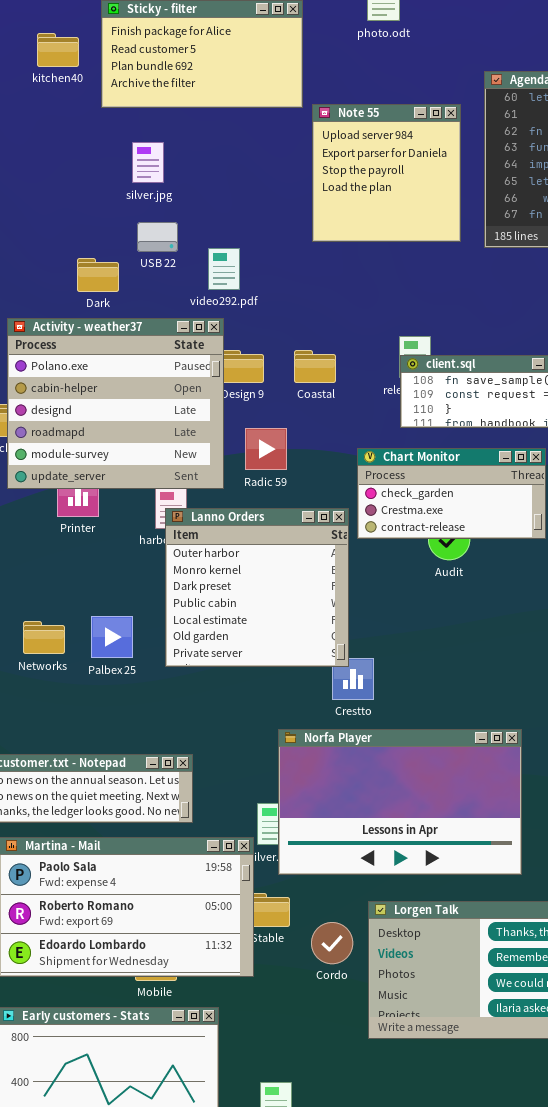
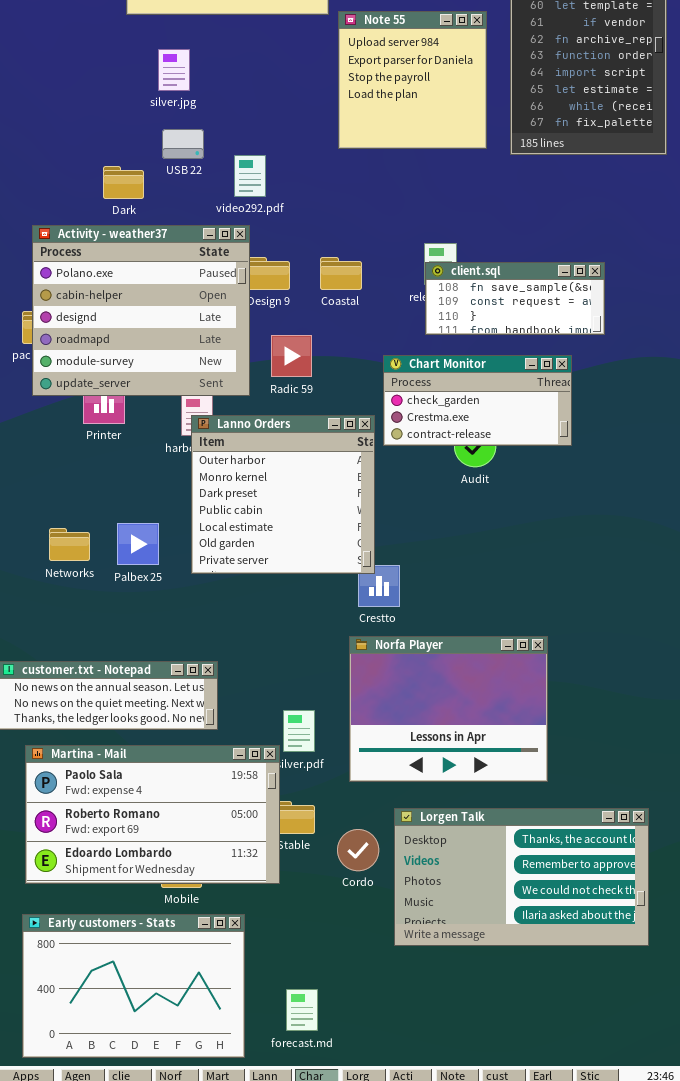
Norfa Player: [278,729,522,875] -> [349,636,548,782], resized

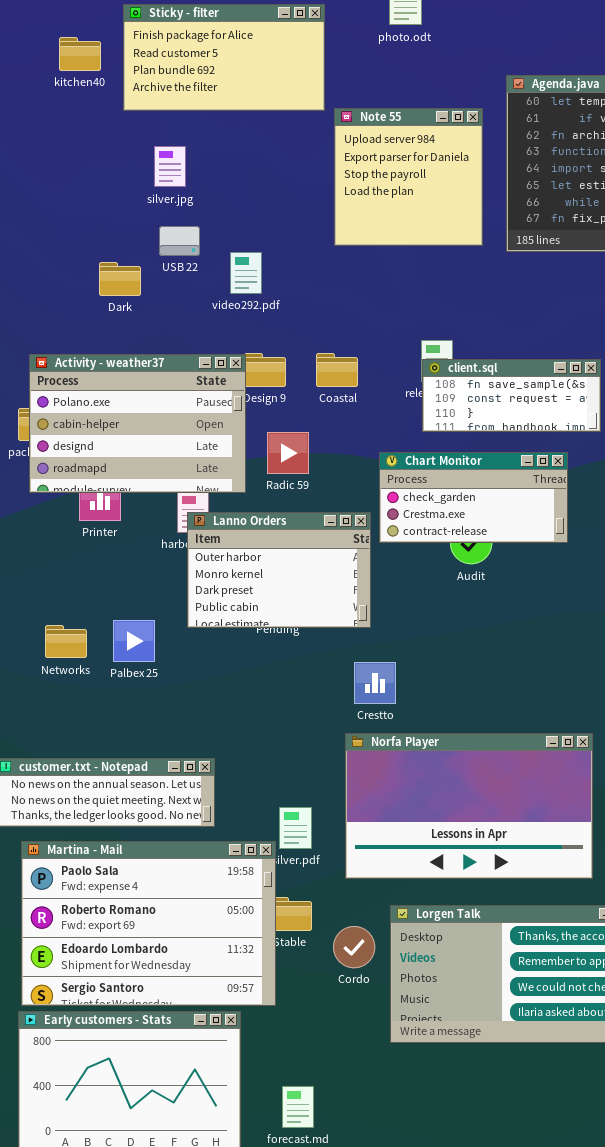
Activity - weather37: [32,225,250,396] -> [29,354,246,493], resized
Lanno Orders: [191,415,375,574] -> [187,512,371,628], resized
Norfa Player: [349,636,548,782] -> [345,733,593,879], resized
Martina - Mail: [25,745,280,884] -> [21,841,276,1006], resized

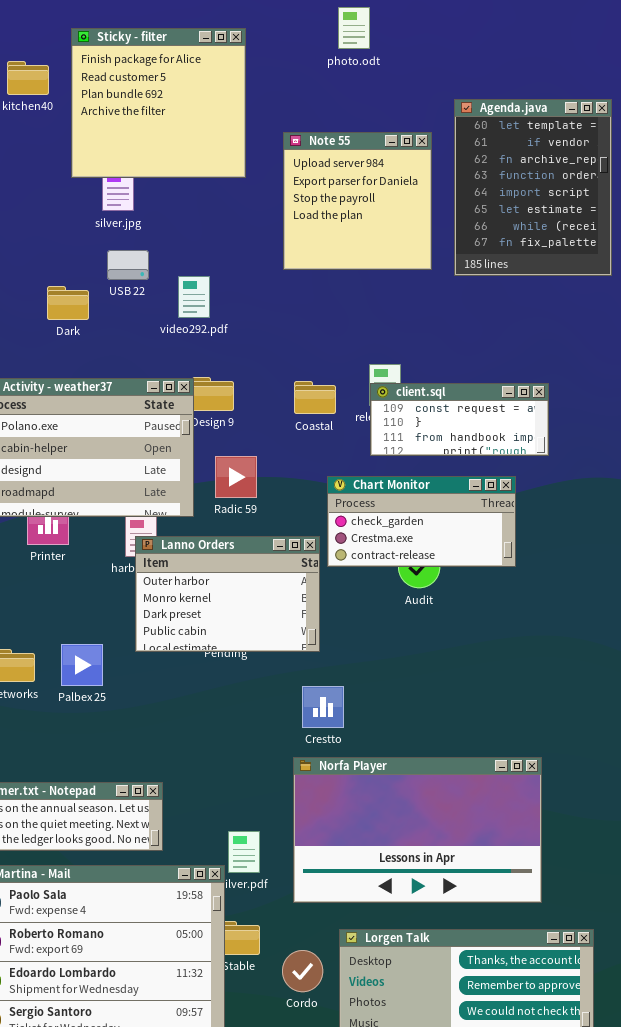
Sticky - filter: [123,4,325,111] -> [71,28,246,178], resized
Coastal: [316,353,358,387] -> [294,381,336,414], moved
client.sql: [422,359,601,432] -> [370,383,549,456], scrolled down 1 row

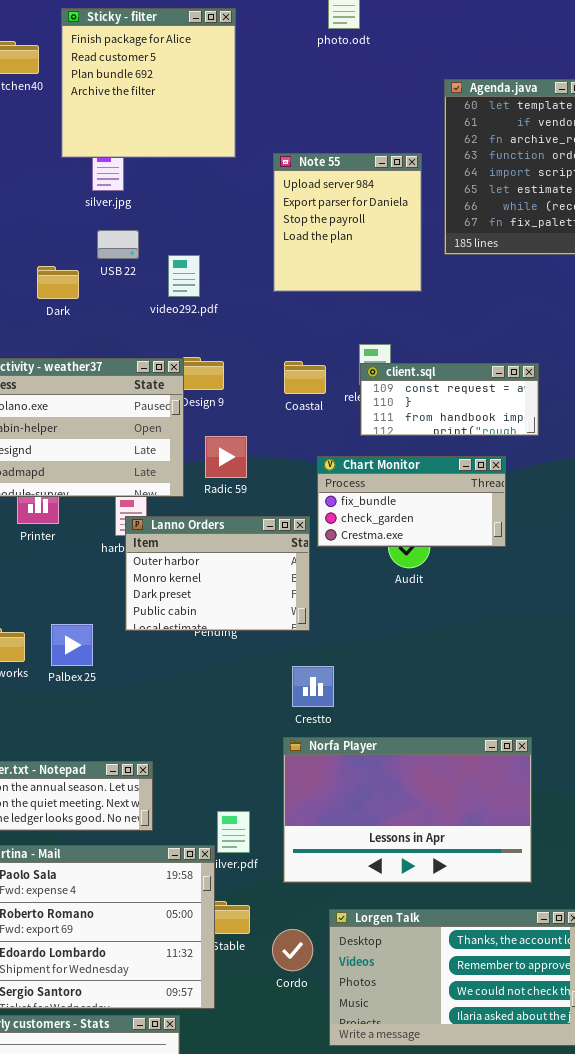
Note 55: [283,132,432,270] -> [273,153,422,292], moved
Chart Monitor: [327,476,516,567] -> [317,456,506,547], scrolled up 1 row

